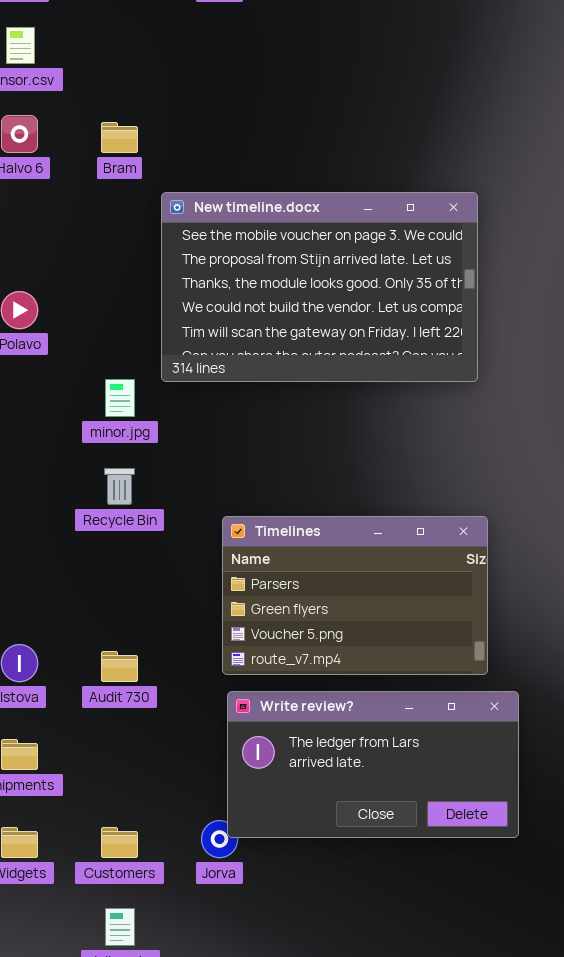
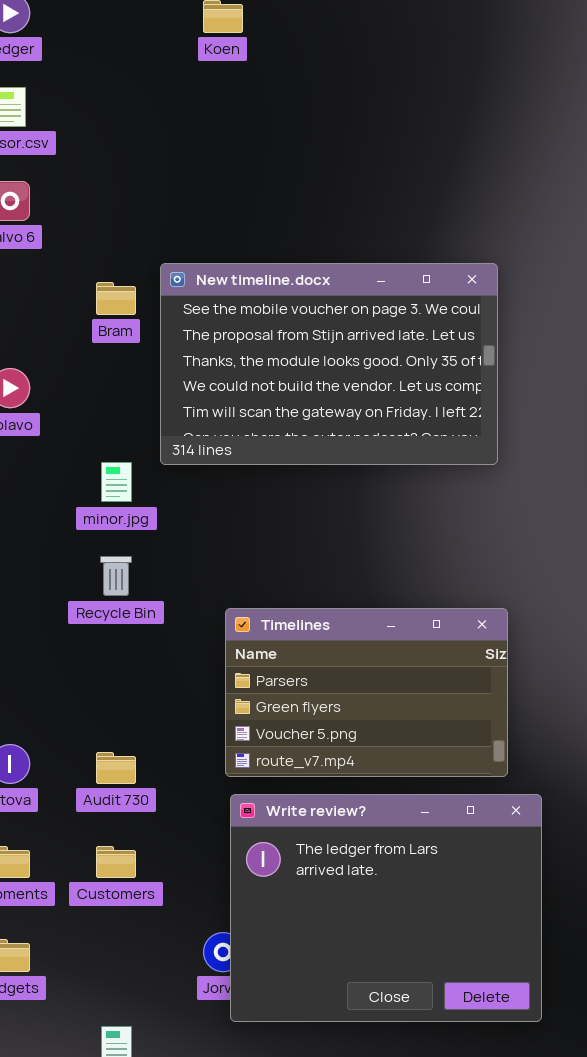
Bram: [101,122,138,153] -> [96,282,136,315], moved
Write review?: [227,691,519,838] -> [230,794,542,1022], resized
Customers: [101,827,138,858] -> [96,846,136,878], moved

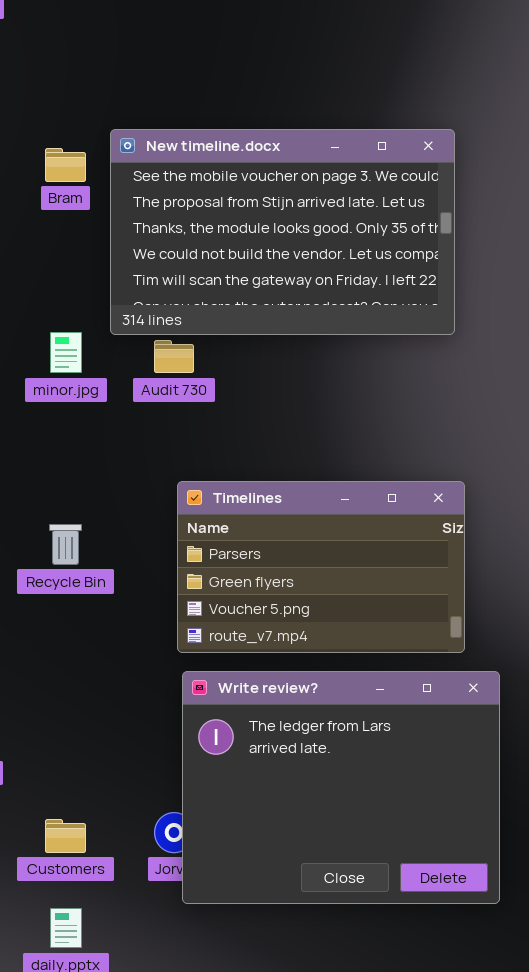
Recycle Bin: [100,556,132,596] -> [49,524,82,565], moved
Audit 730: [96,752,136,784] -> [154,340,194,373], moved
Customers: [96,846,136,878] -> [45,819,86,853], moved

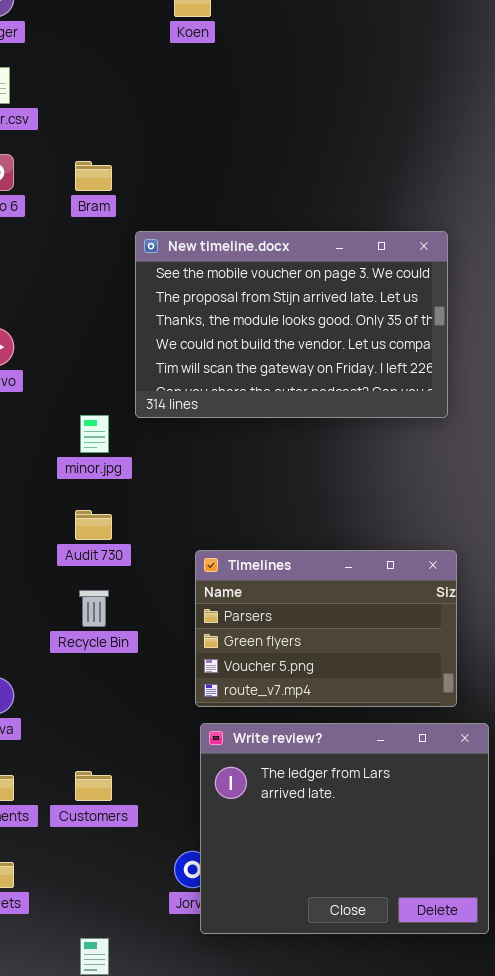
Bram: [45,148,86,182] -> [75,161,112,191], moved
Audit 730: [154,340,194,373] -> [75,510,112,540], moved
Customers: [45,819,86,853] -> [75,771,112,801], moved

